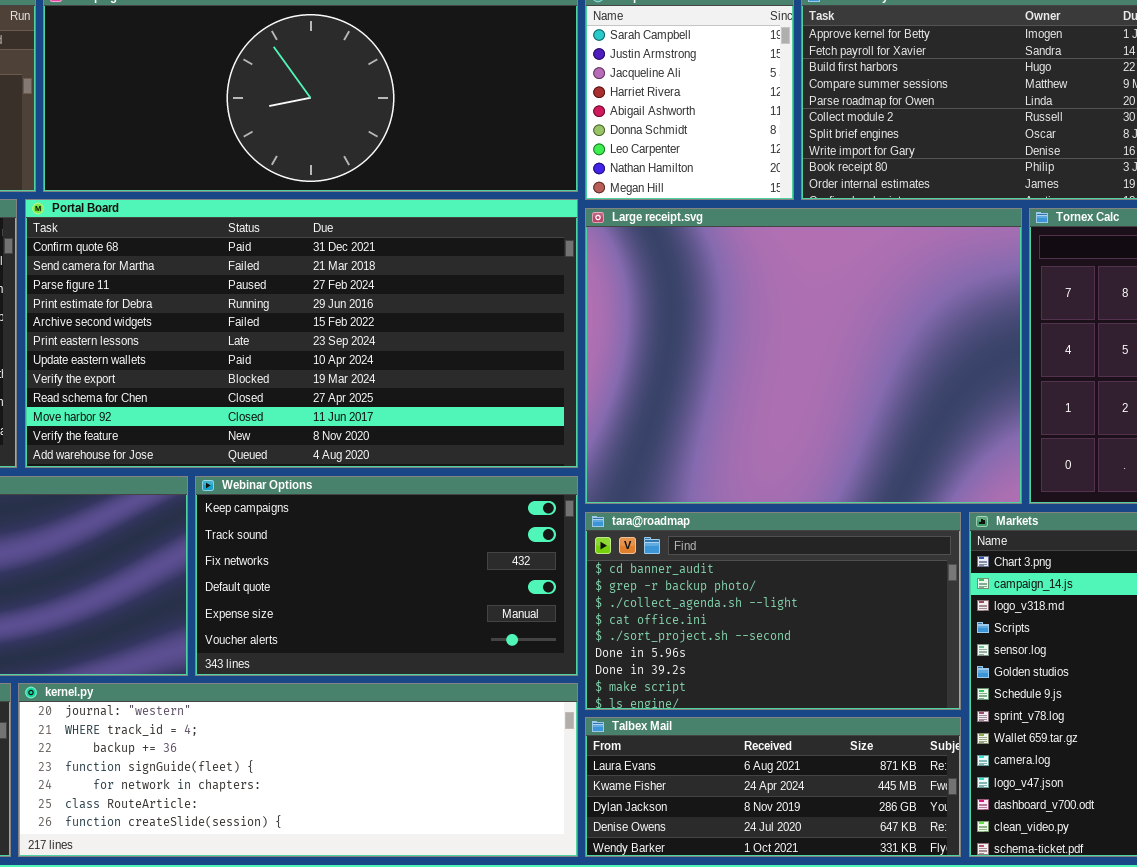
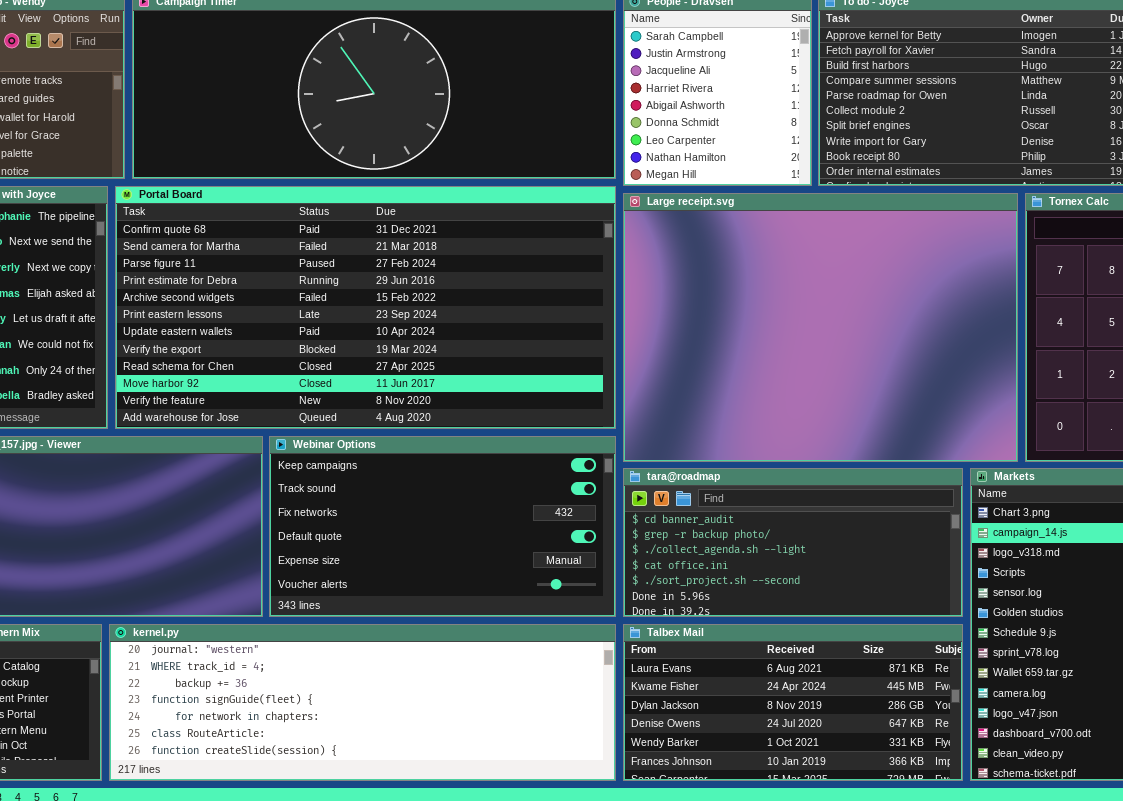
tara@roadmap: [585,512,961,710] -> [623,468,963,617], resized
Talbex Mail: [585,717,961,857] -> [623,624,963,781], resized

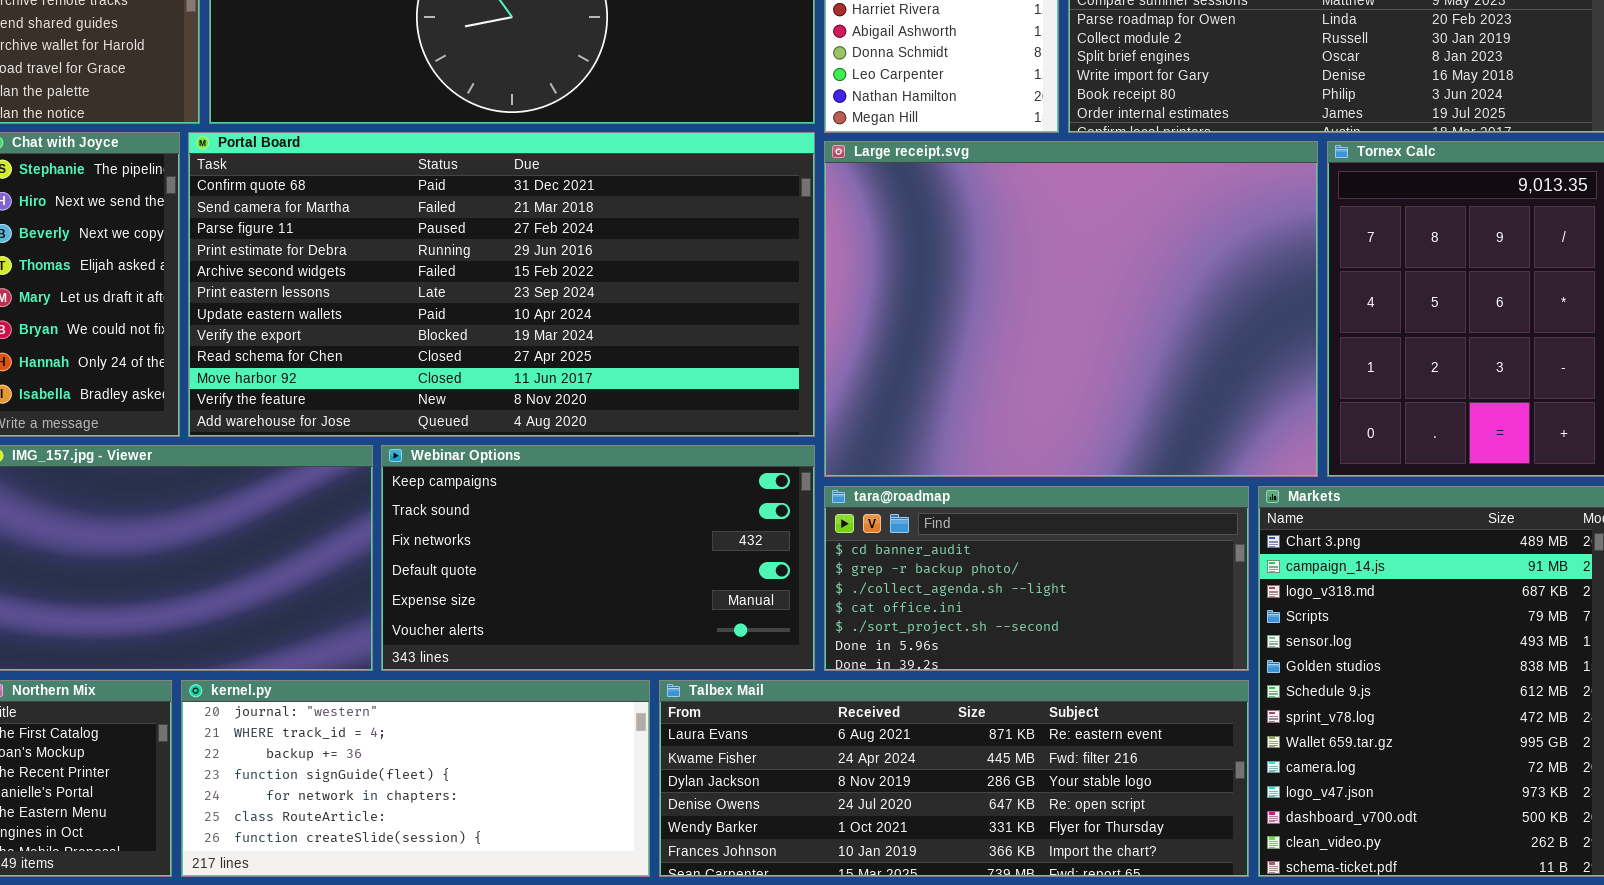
kernel.py: [109,624,616,781] -> [181,680,650,877], resized
Talbex Mail: [623,624,963,781] -> [659,680,1249,877], resized

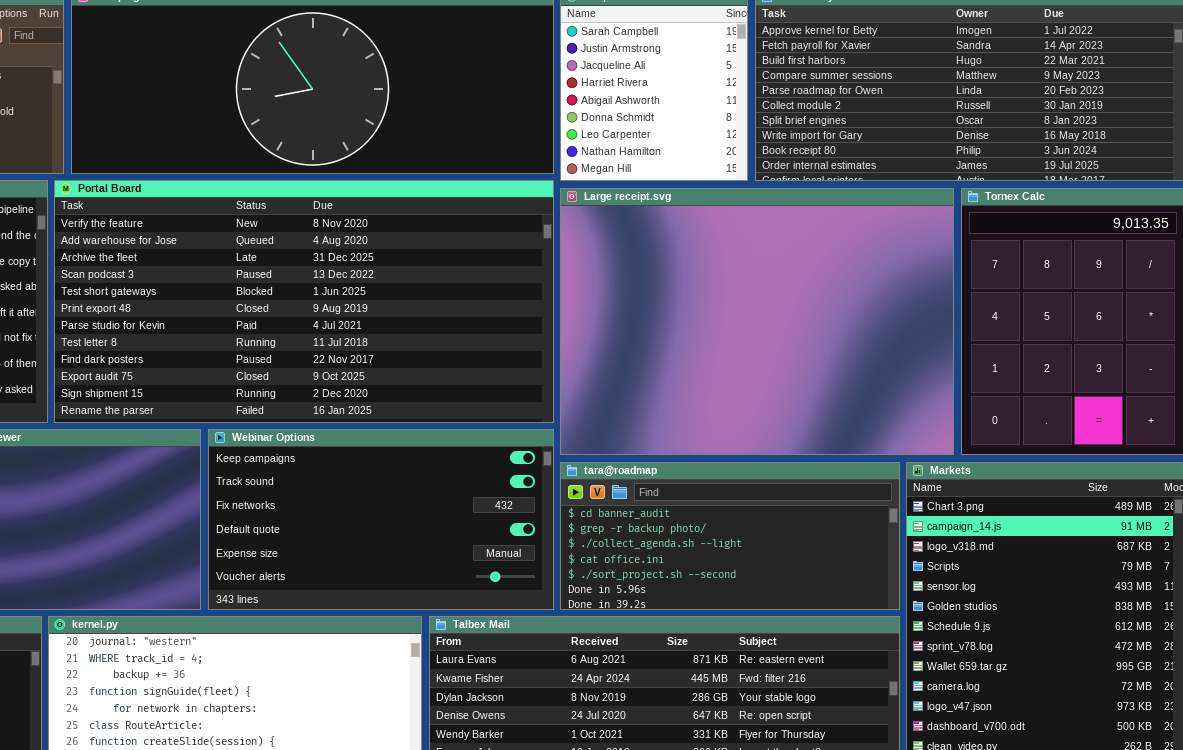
Portal Board: [188,132,815,437] -> [54,180,554,423], scrolled down 10 rows

